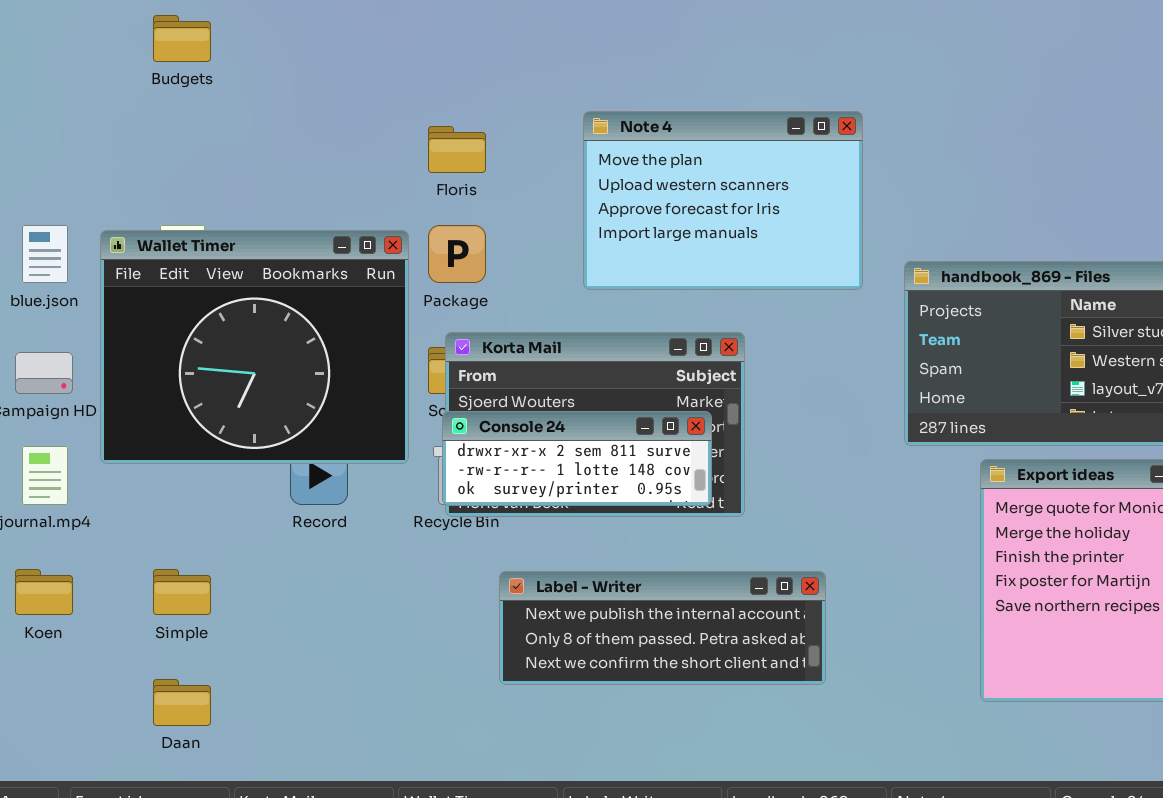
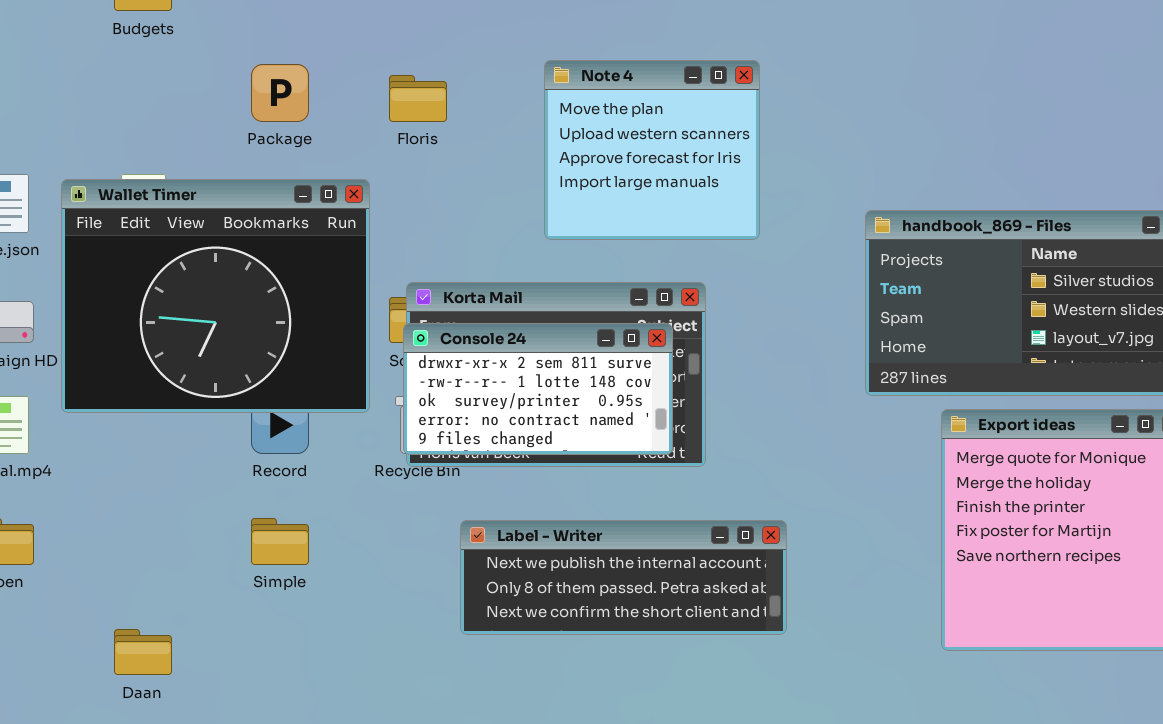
Note 4: [583,111,863,290] -> [544,60,760,240], resized
Package: [428,225,486,283] -> [251,64,309,122], moved
Console 24: [442,411,712,506] -> [403,323,673,455], resized
Simple: [153,569,211,615] -> [251,518,309,565], moved

